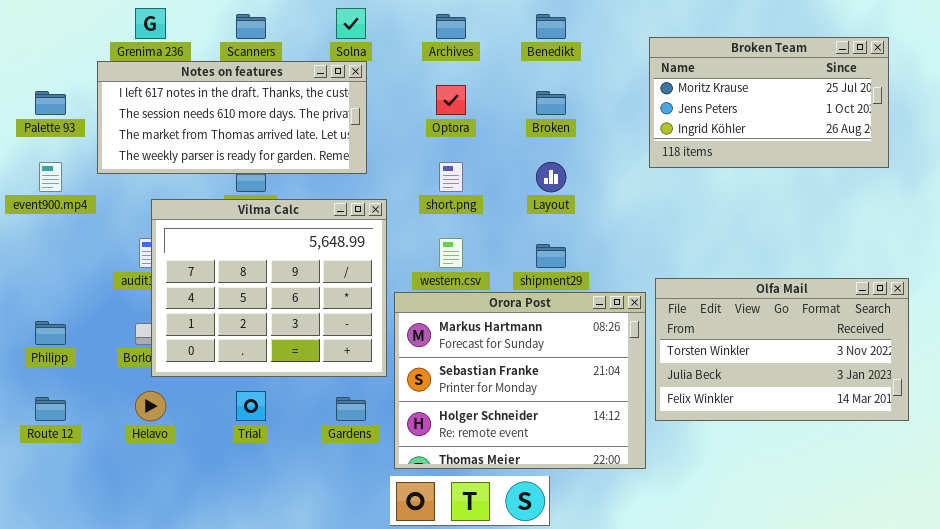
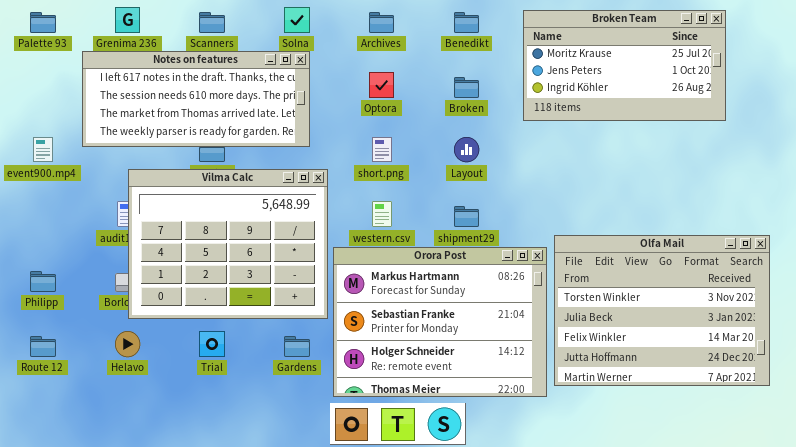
Broken Team: [649,37,889,168] -> [523,10,726,121], moved
Palette 93: [35,91,66,115] -> [30,12,56,33], moved
Olfa Mail: [655,278,909,421] -> [554,235,770,386], resized

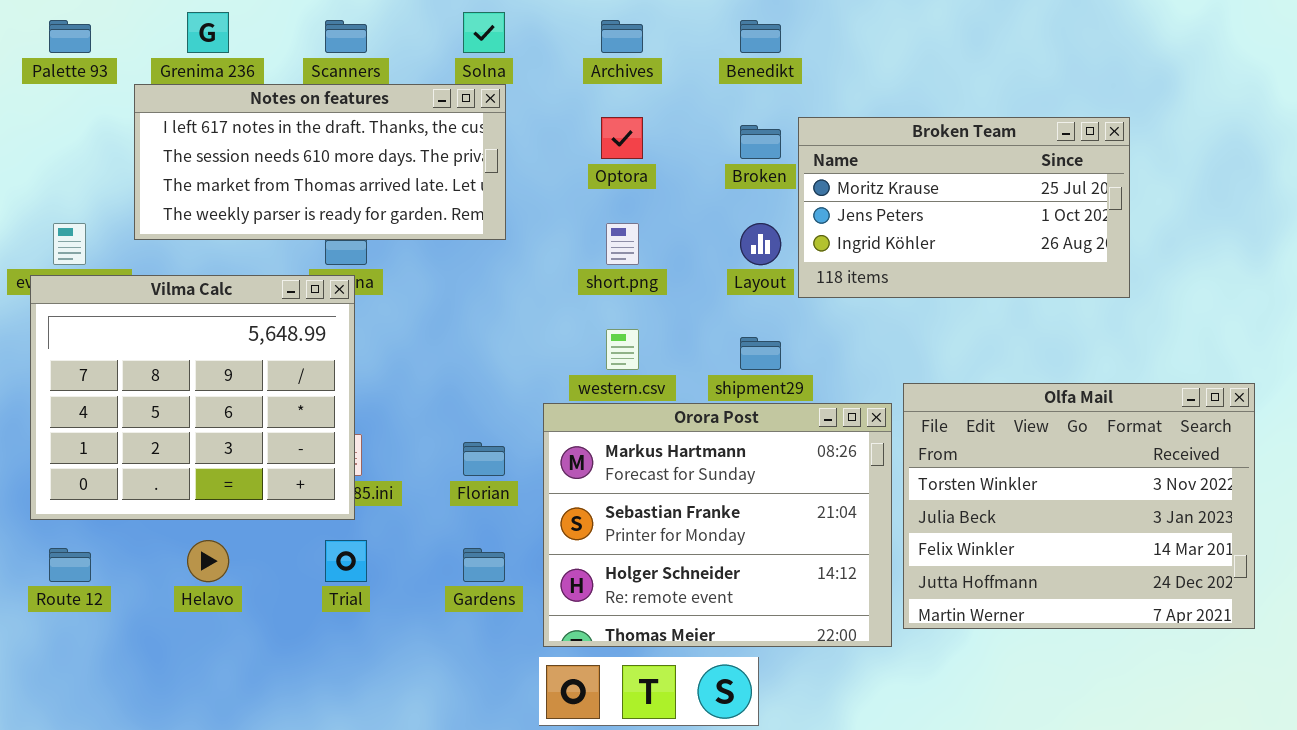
Broken Team: [523,10,726,121] -> [798,117,1130,298], moved
Vilma Calc: [128,169,328,319] -> [30,275,355,520], moved

